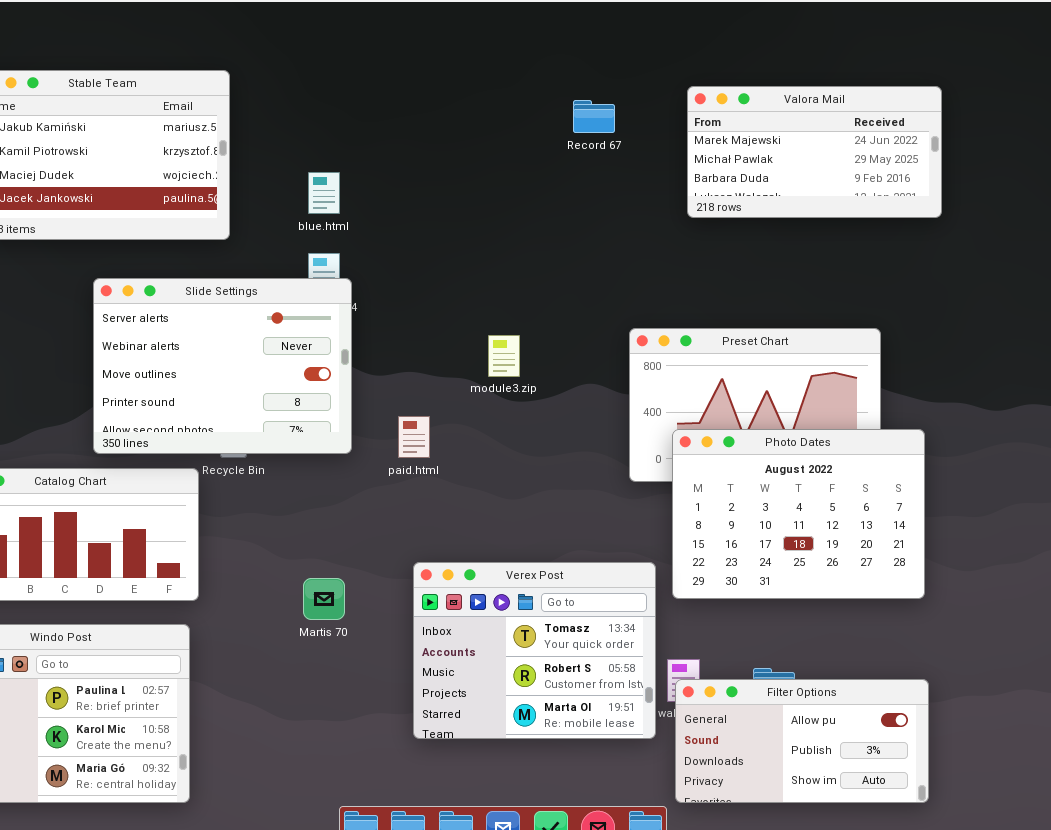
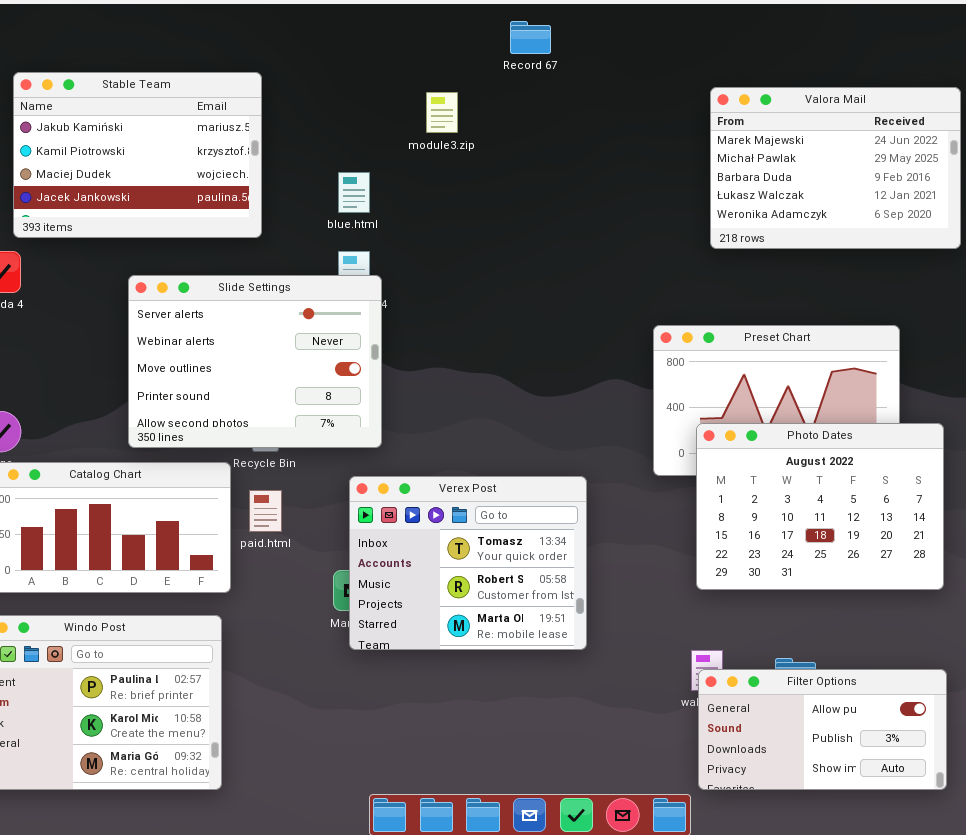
Valora Mail: [687,86,942,218] -> [710,87,961,249], resized
Record 67: [573,100,615,133] -> [510,21,551,54], moved
module3.zip: [488,335,520,377] -> [426,92,458,133], moved
paid.html: [398,416,430,458] -> [249,490,282,532], moved
Verex Post: [413,562,656,739] -> [349,476,587,650], moved

